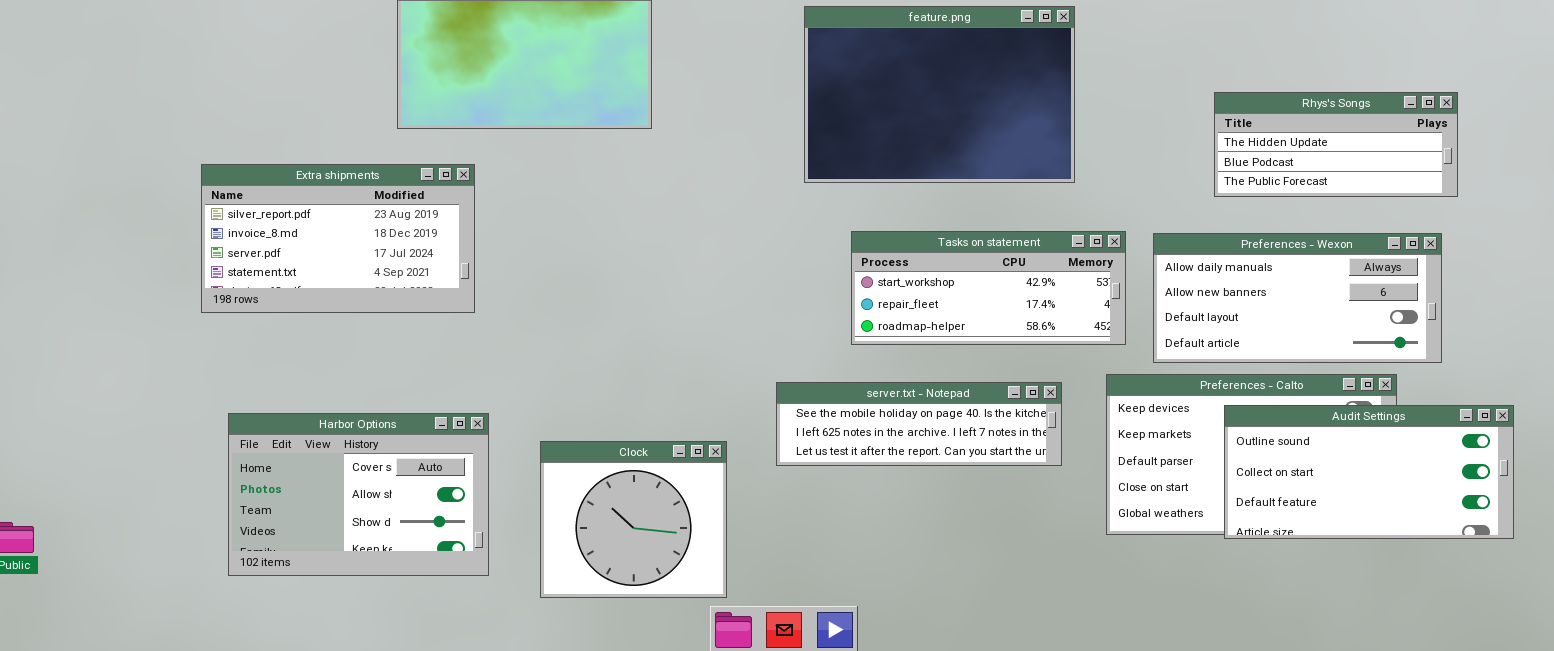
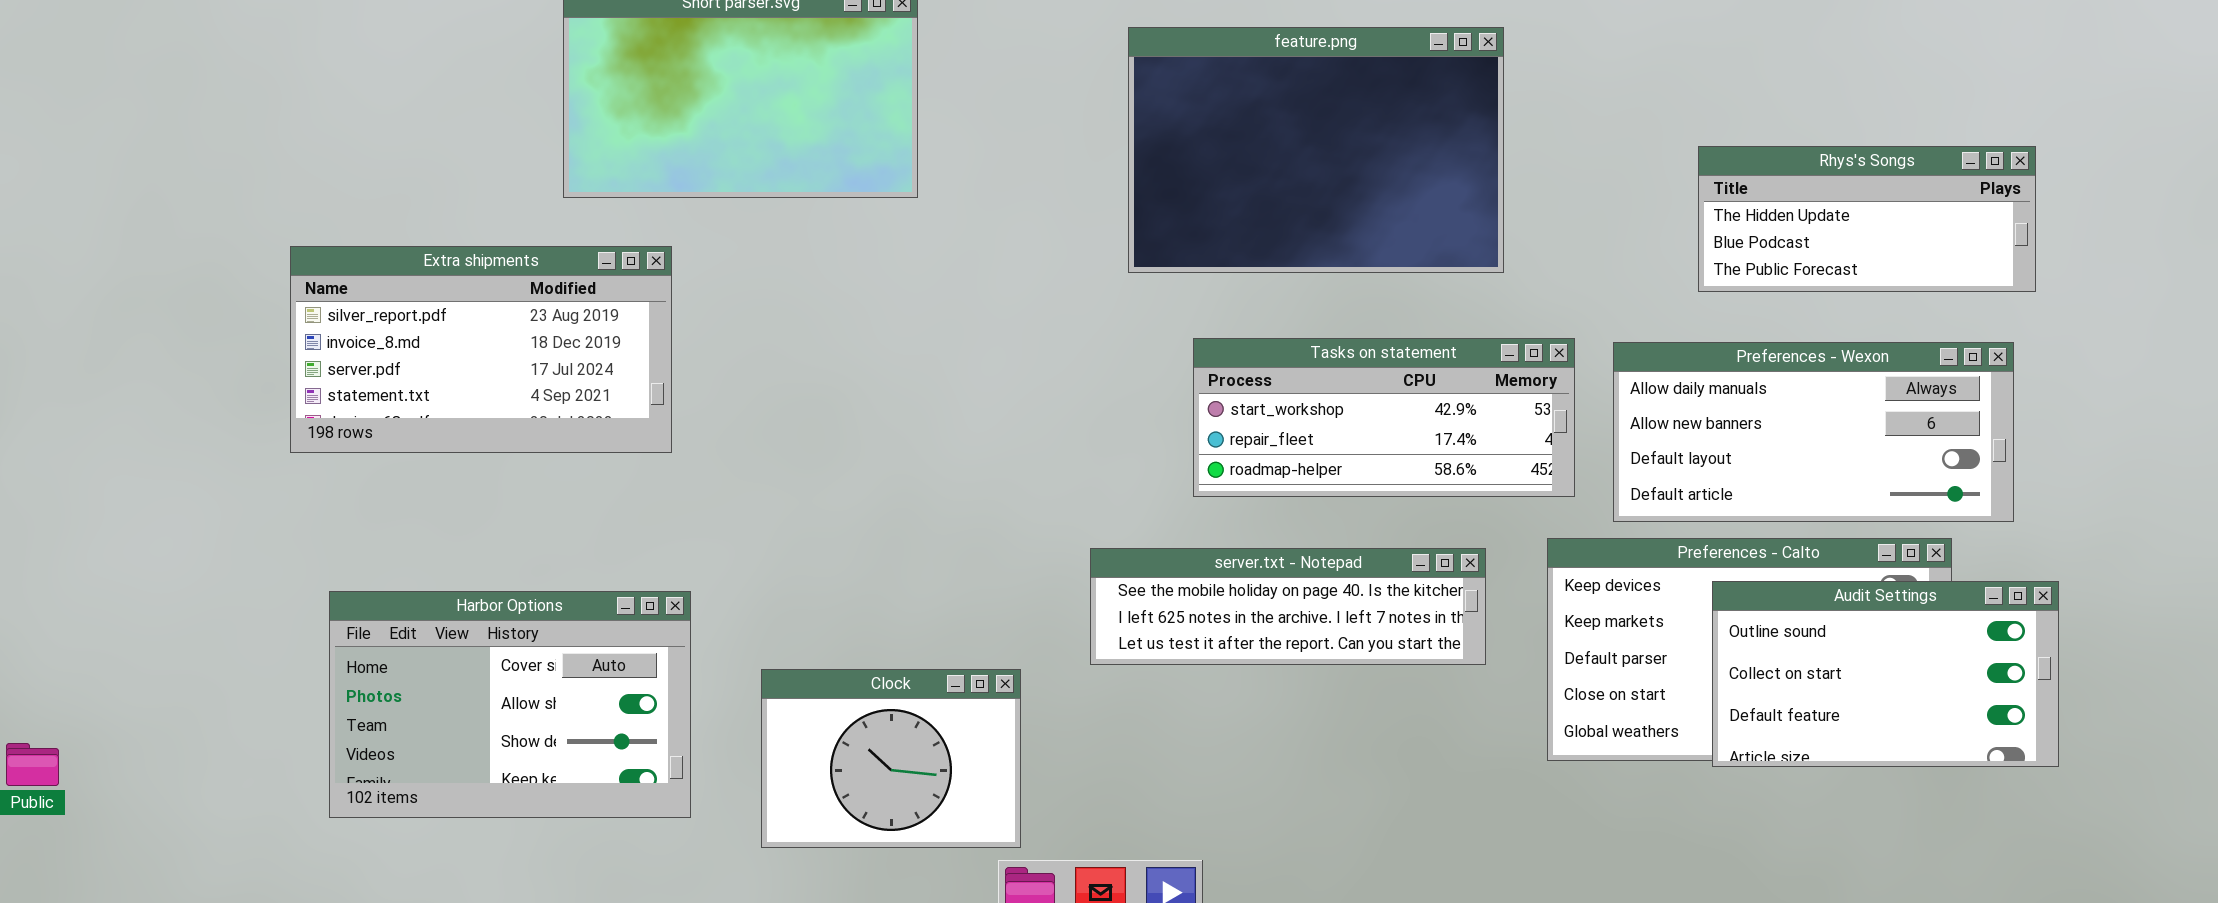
Audit Settings: [1224,405,1514,539] -> [1712,581,2059,767], resized
Clock: [540,441,727,598] -> [761,669,1021,848], resized

